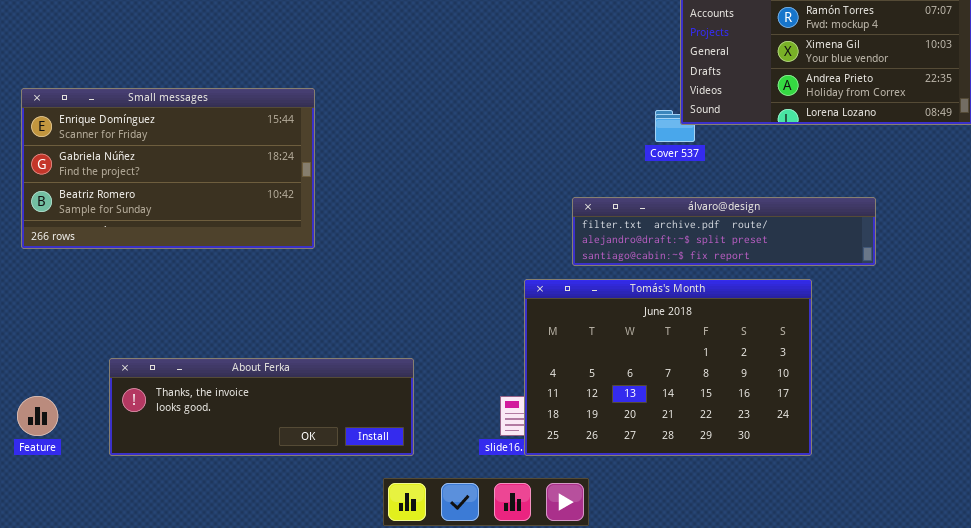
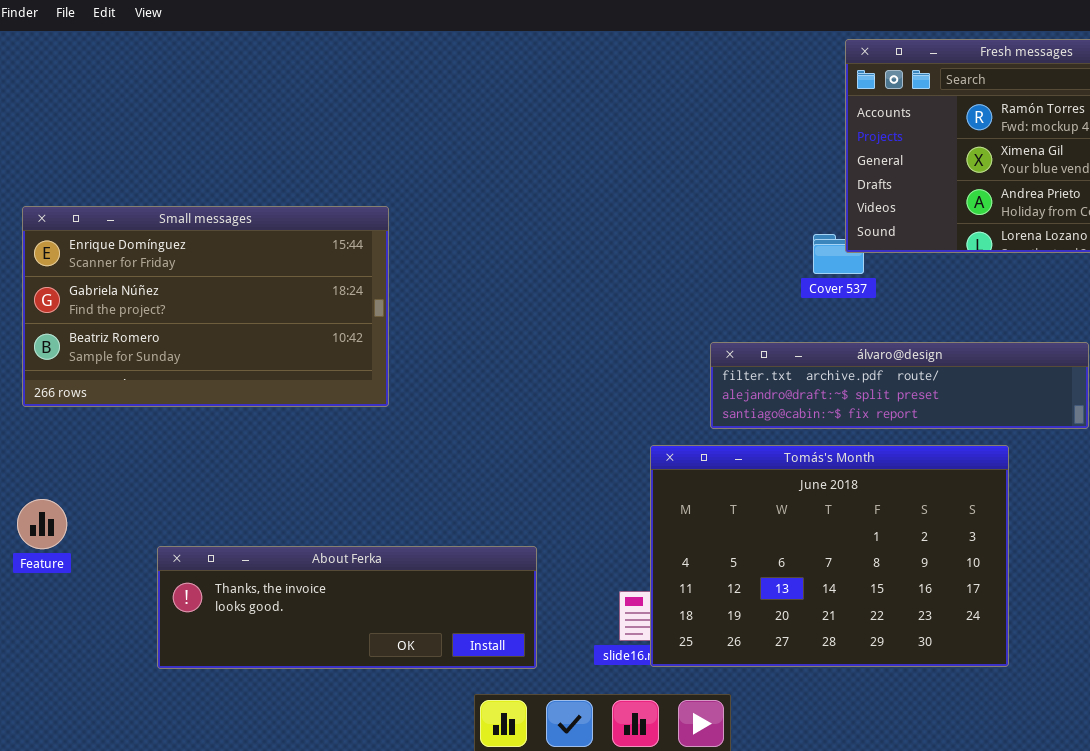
About Ferka: [109,358,414,456] -> [157,546,537,669], moved
Feature: [17,396,58,436] -> [17,499,67,549], moved

